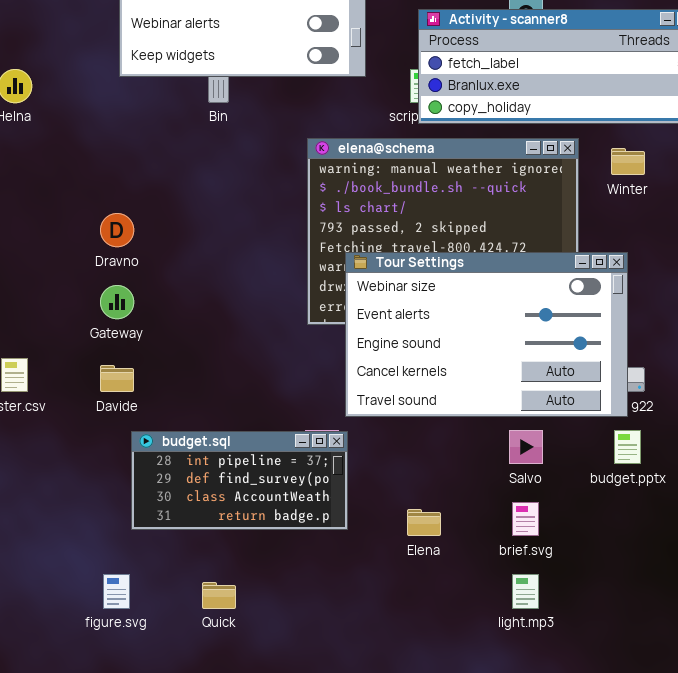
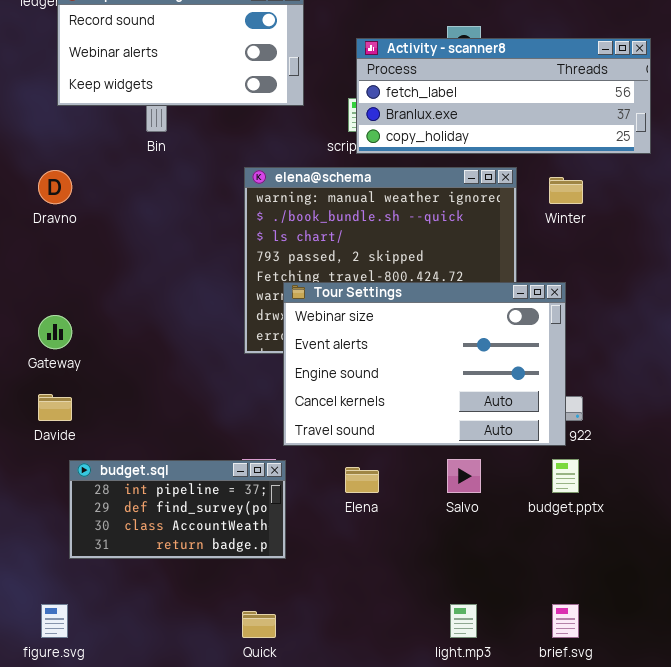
Dravno: [100,213,134,247] -> [38,170,72,204], moved
brief.svg: [512,502,539,536] -> [552,604,579,638], moved
Elena: [407,509,441,536] -> [345,467,379,493], moved
Quick: [202,582,236,609] -> [242,611,276,638], moved

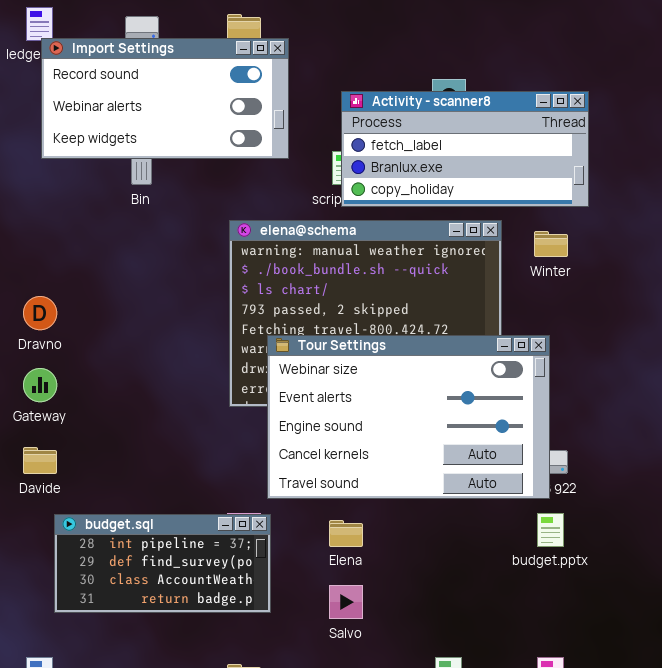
Activity - scanner8: [356,38,651,154] -> [341,91,589,207], resized
Dravno: [38,170,72,204] -> [23,296,57,330], moved
Salvo: [447,459,481,493] -> [329,585,363,619], moved

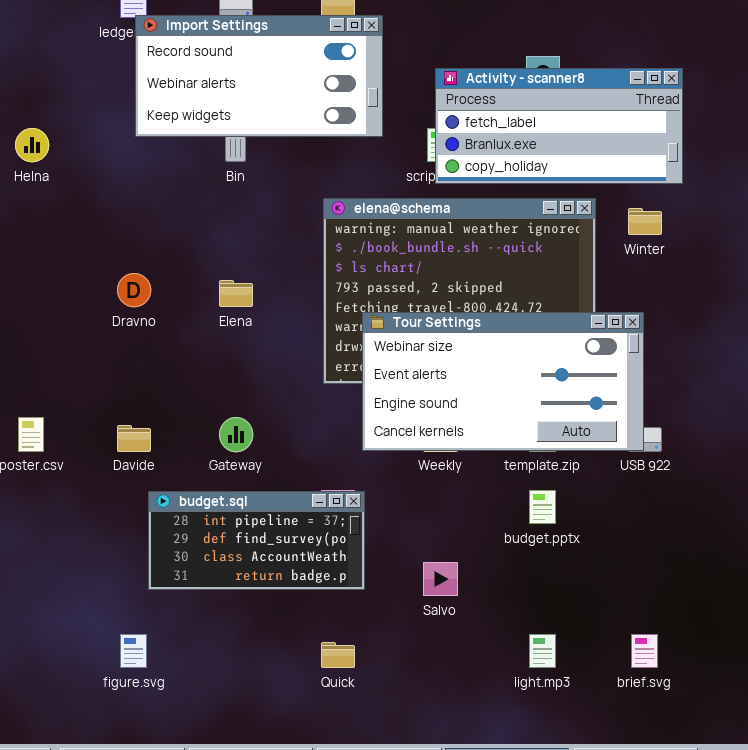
Tour Settings: [267,335,550,499] -> [362,312,644,451], resized
Gateway: [23,368,57,402] -> [219,417,253,452], moved
budget.pptx: [537,513,564,547] -> [529,490,556,524], moved
Elena: [329,520,363,547] -> [219,280,253,307], moved

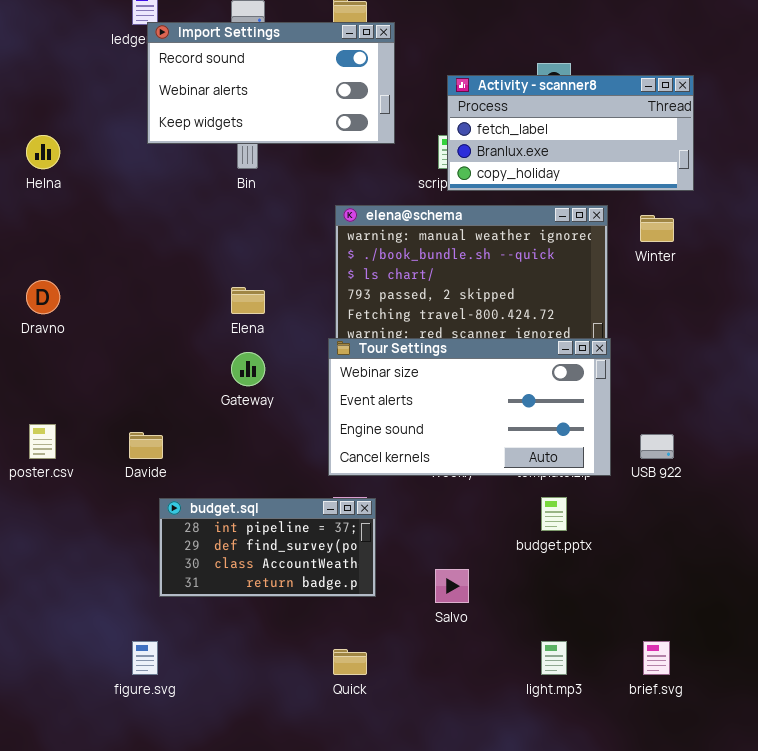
Dravno: [117,273,151,307] -> [26,280,60,314], moved
Tour Settings: [362,312,644,451] -> [328,338,611,476], moved
Gateway: [219,417,253,452] -> [231,352,265,386], moved

